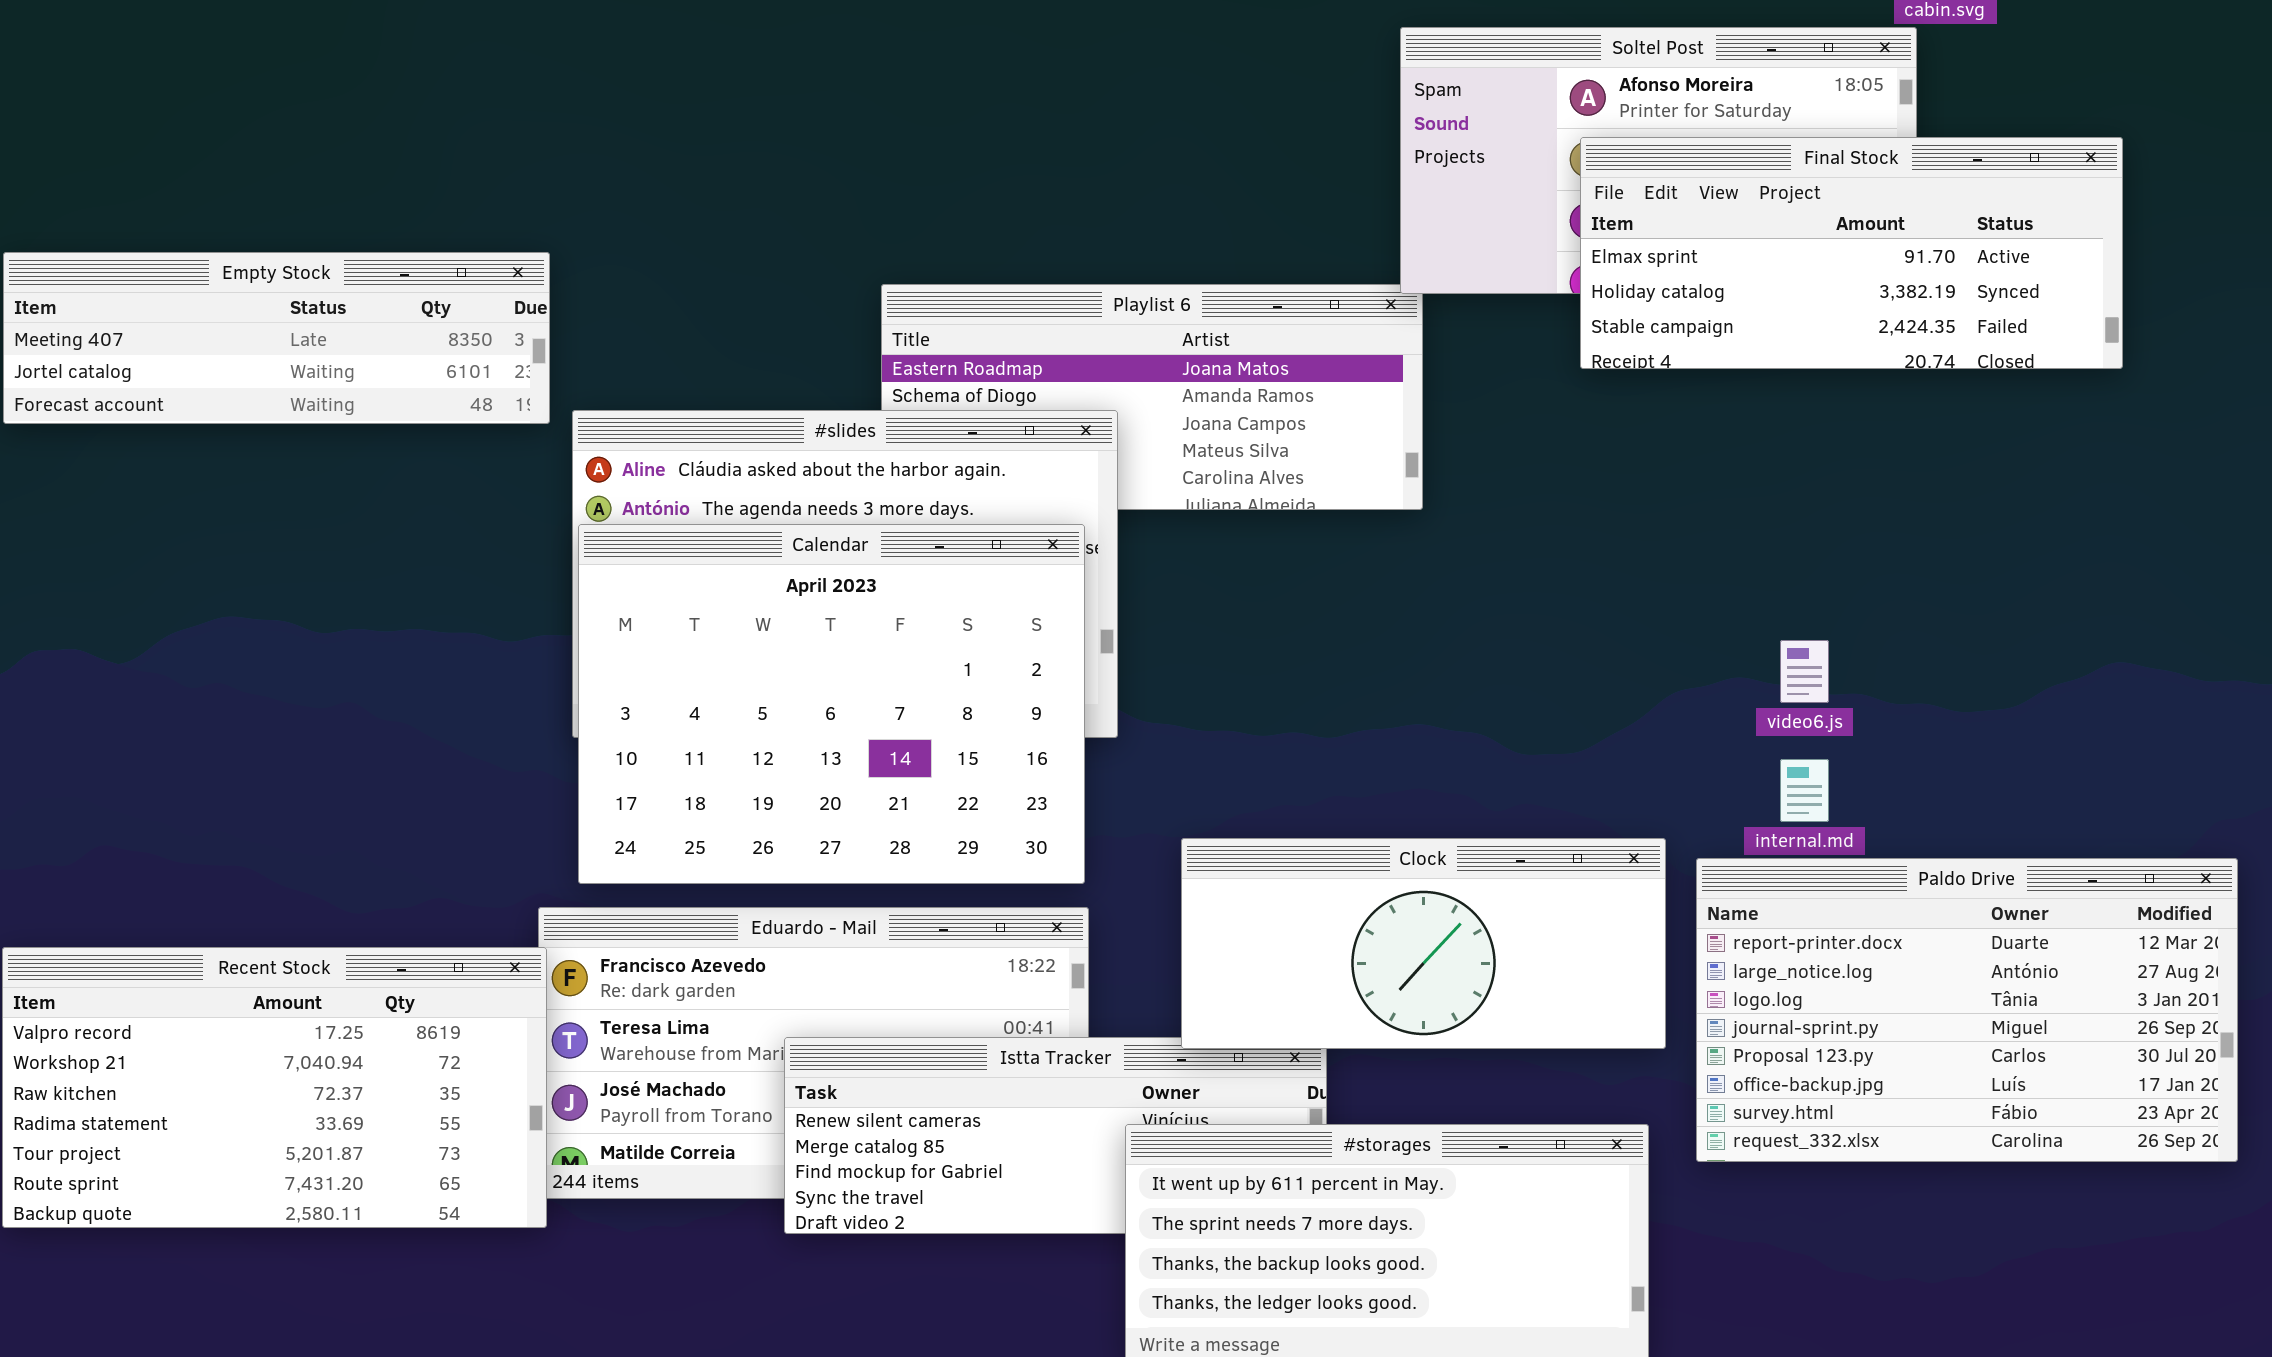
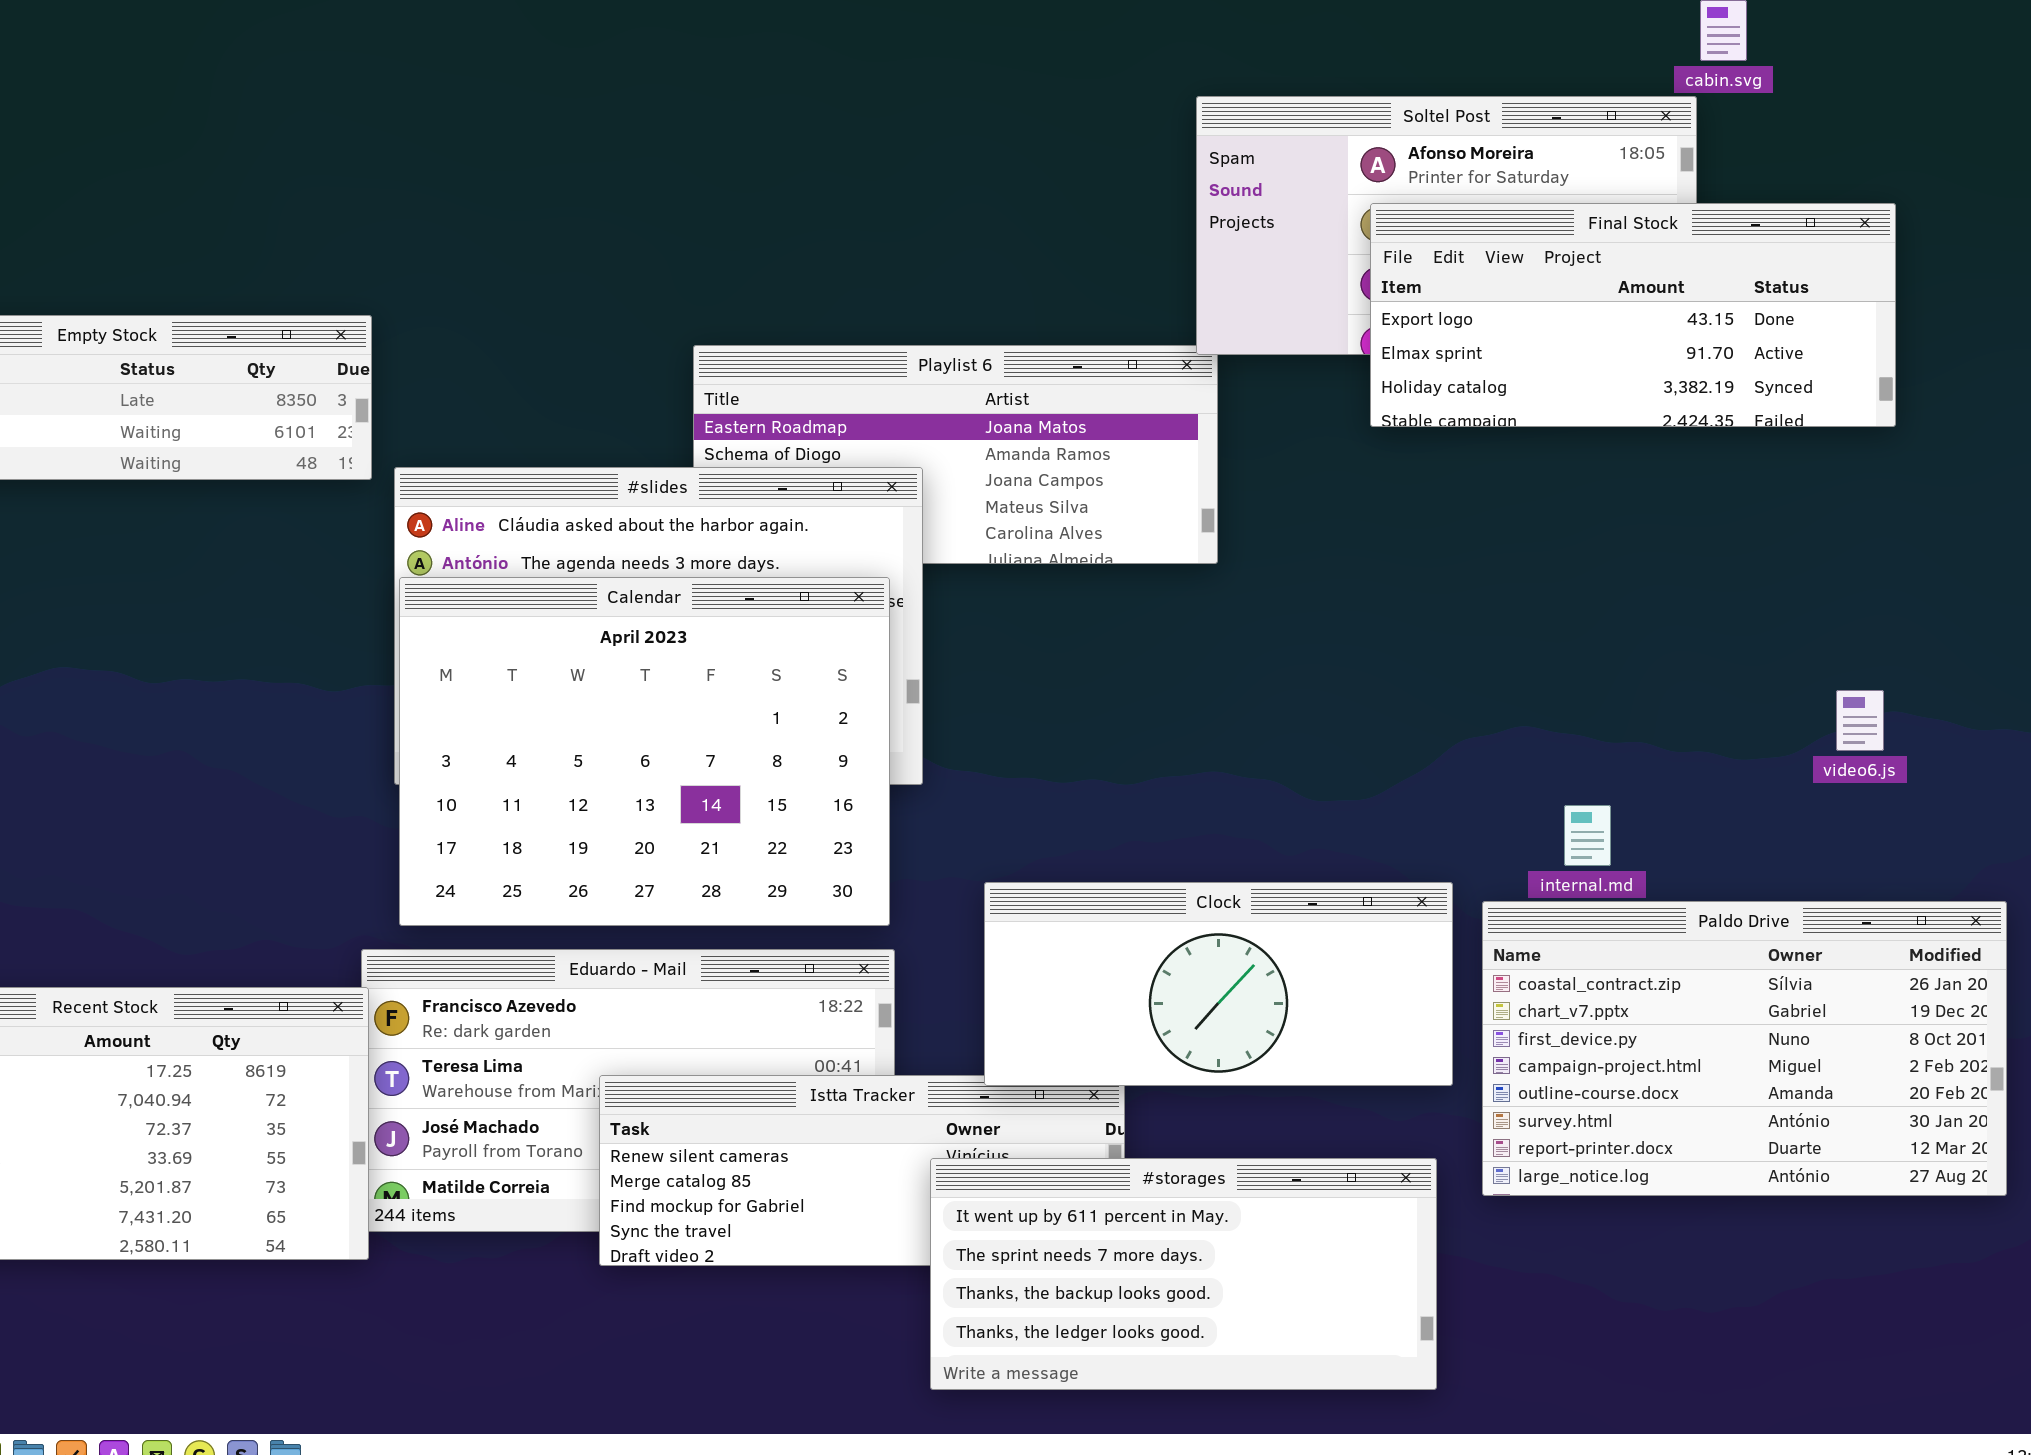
Final Stock: [1580,137,2123,369] -> [1370,203,1896,427], scrolled up 1 row
video6.js: [1780,640,1829,703] -> [1836,690,1884,751], moved
Paldo Drive: [1696,858,2238,1162] -> [1482,901,2007,1196], scrolled up 6 rows

